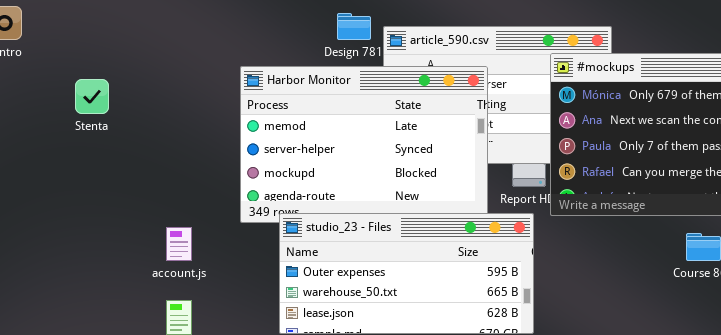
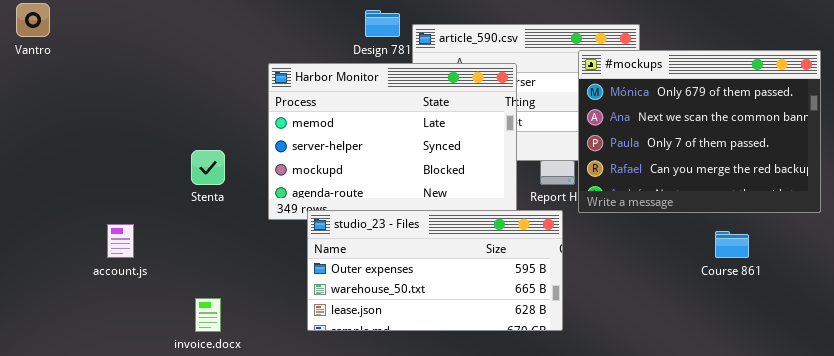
Stenta: [75,79,109,114] -> [191,150,225,185], moved
account.js: [166,227,192,261] -> [107,224,134,258], moved

